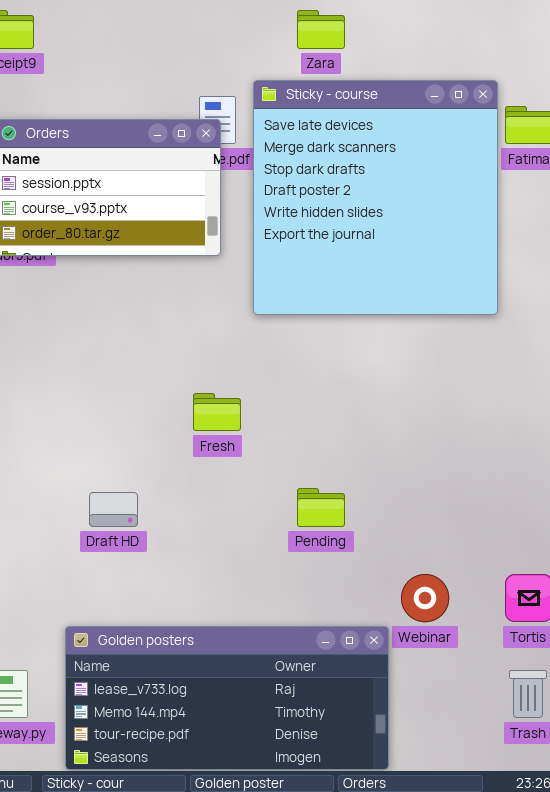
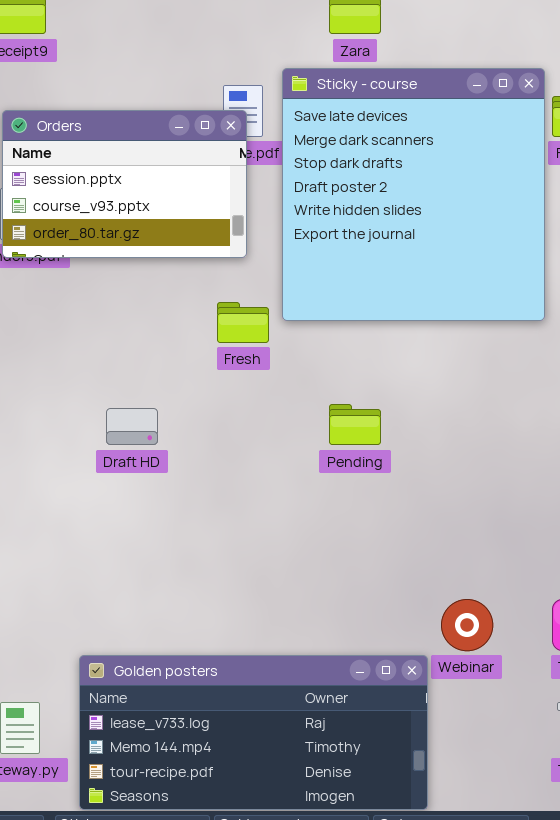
Fresh: [193,393,241,431] -> [217,302,269,343], moved
Pending: [297,488,345,527] -> [329,404,381,445], moved
Draft HD: [89,492,138,527] -> [106,408,158,445], moved

